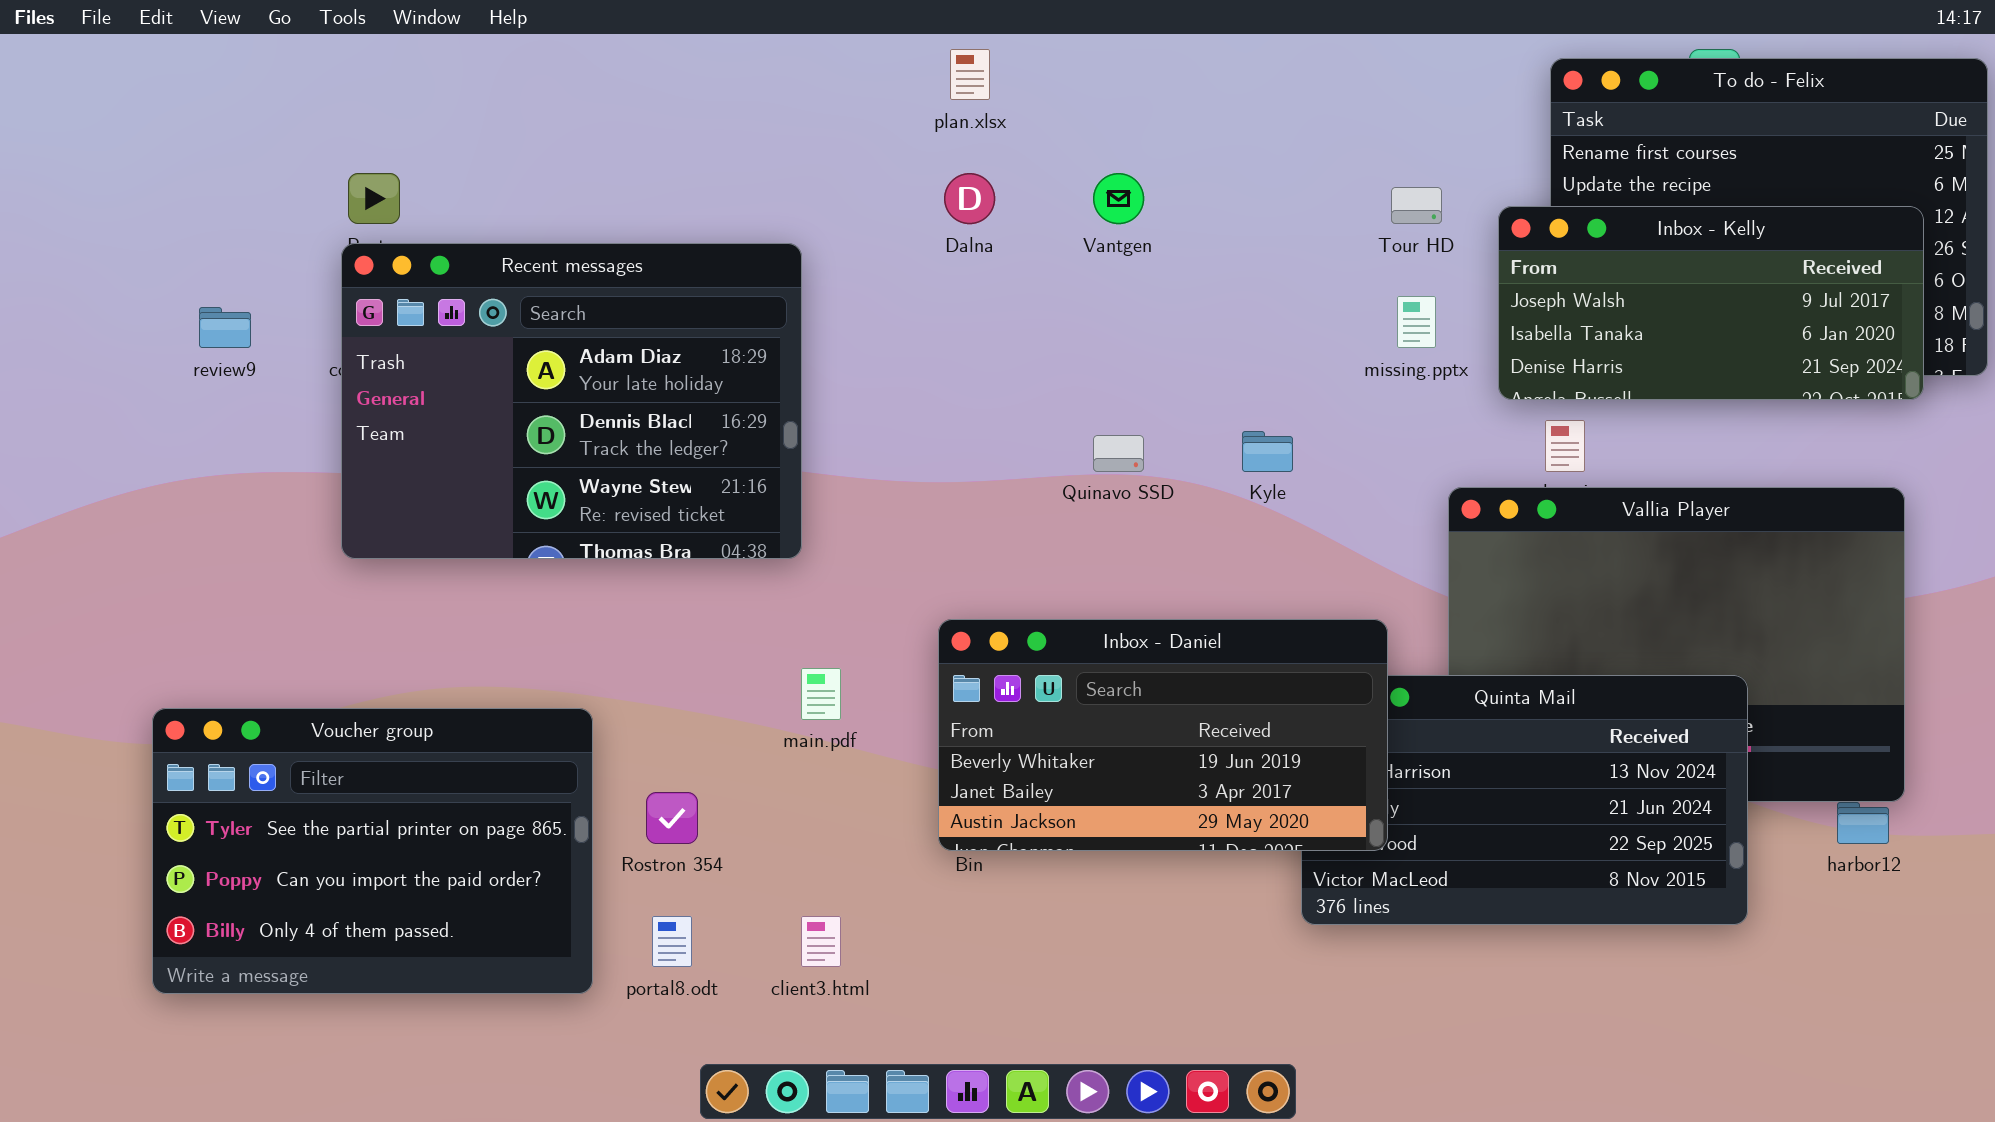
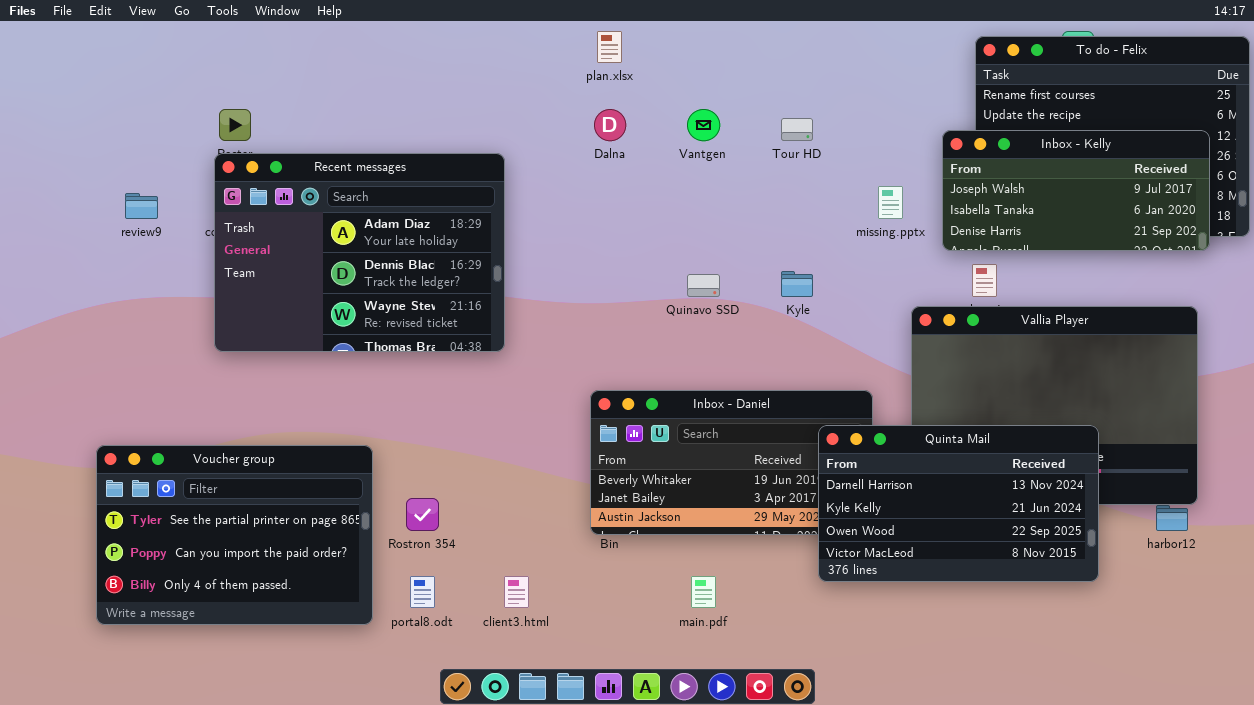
Tour HD: [1391,187,1442,224] -> [781,118,813,141], moved
main.pdf: [801,668,841,720] -> [691,576,716,608], moved
Quinta Mail: [1301,675,1748,925] -> [818,425,1099,582], raised

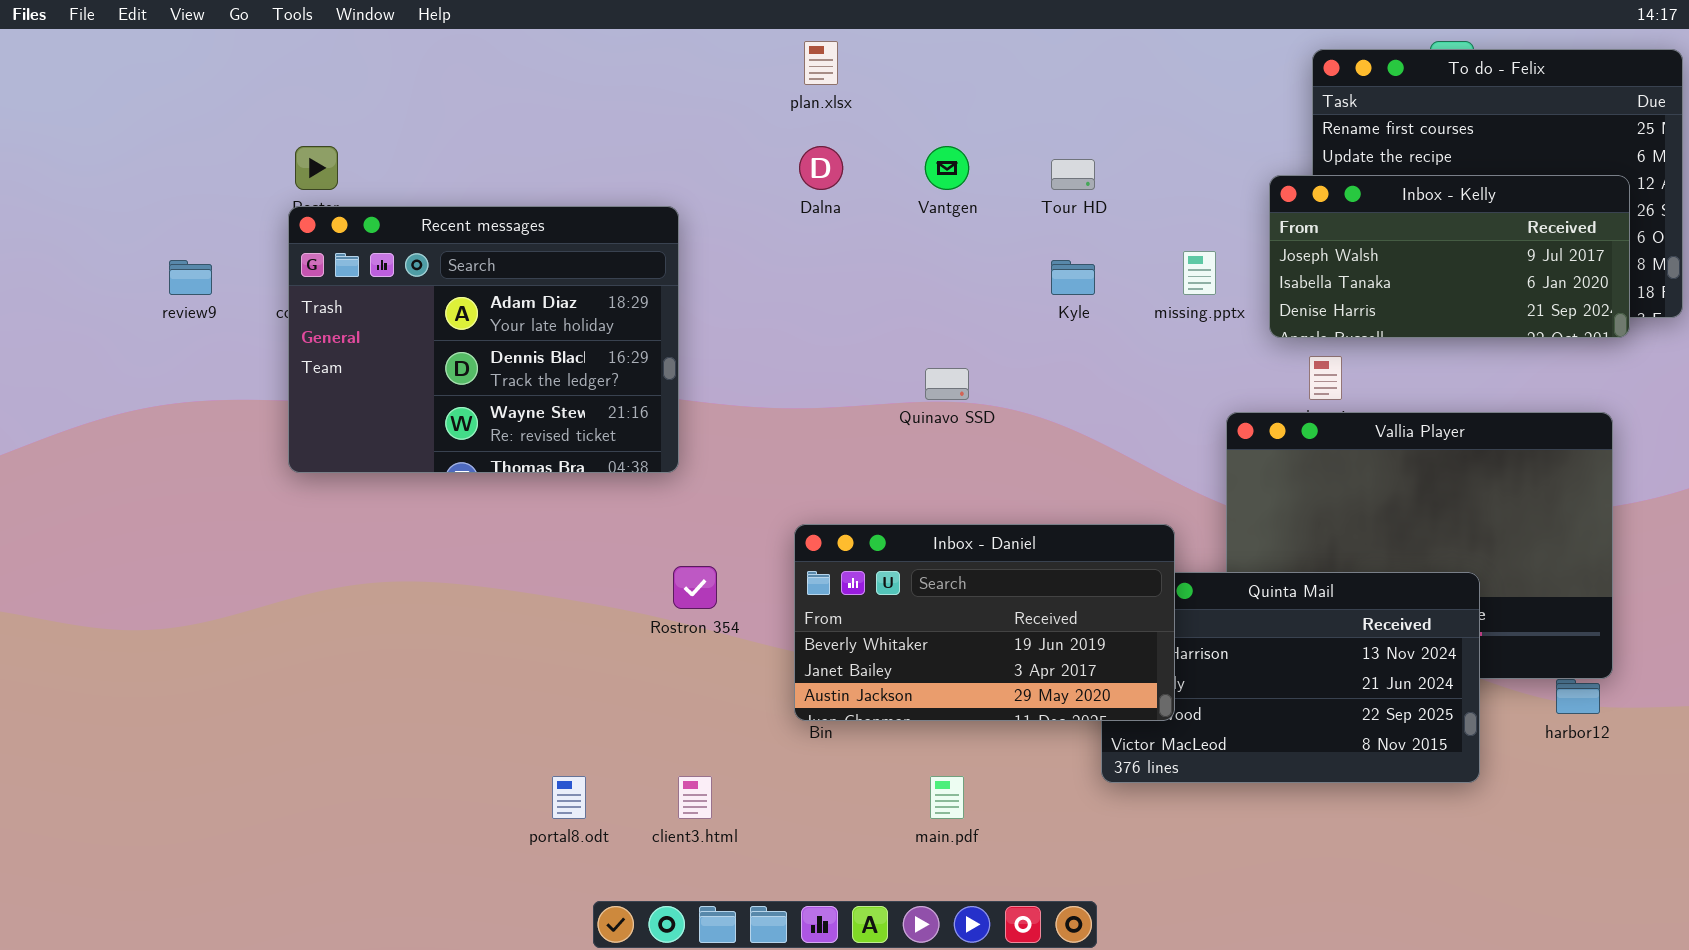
Kyle: [781,271,813,297] -> [1051,260,1095,295], moved
Inbox - Daniel: [590,390,873,535] -> [794,524,1175,721], raised
Voucher group: [96,445,373,625] -> none, closed
Rostron 354: [406,498,439,531] -> [673,566,717,609], moved

